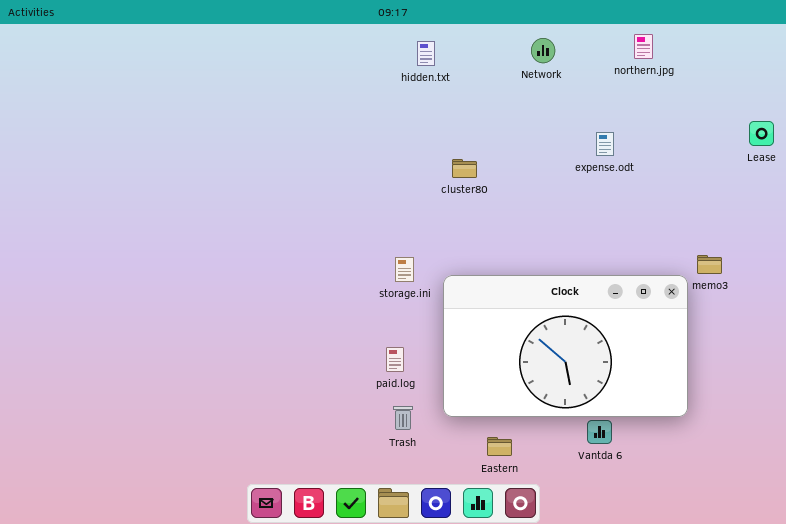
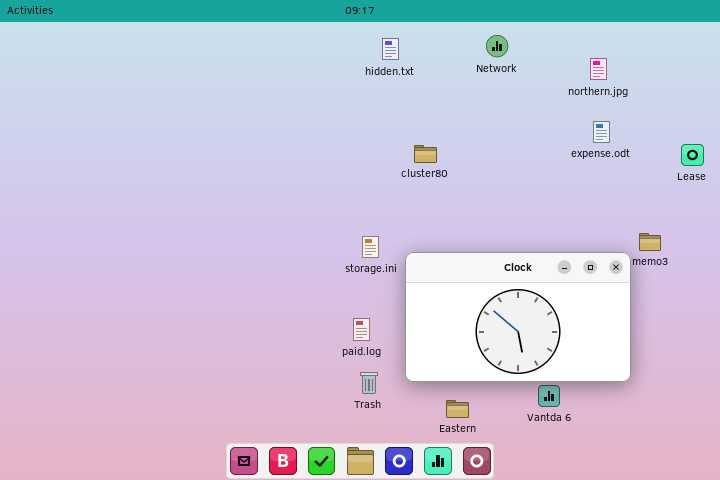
northern.jpg: [634,34,653,59] -> [590,58,607,80], moved
Lease: [749,121,774,146] -> [681,144,704,166], moved
expense.odt: [596,132,614,156] -> [593,121,610,143], moved

